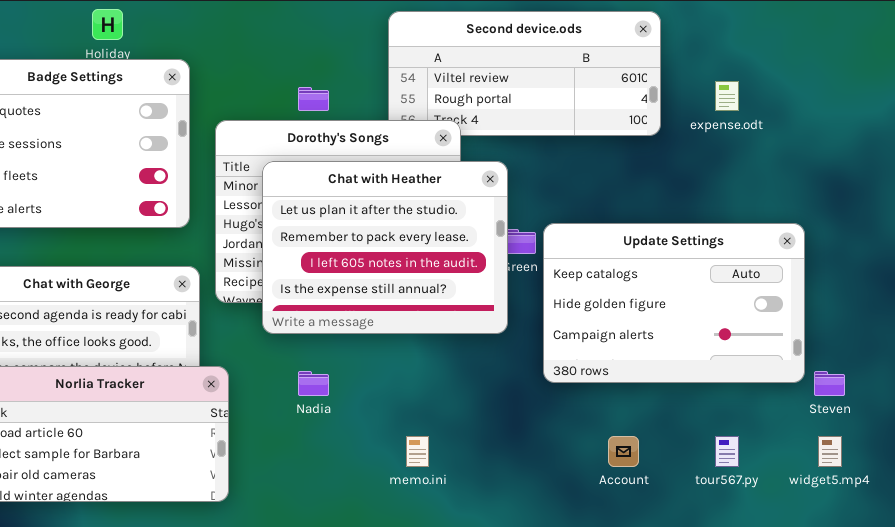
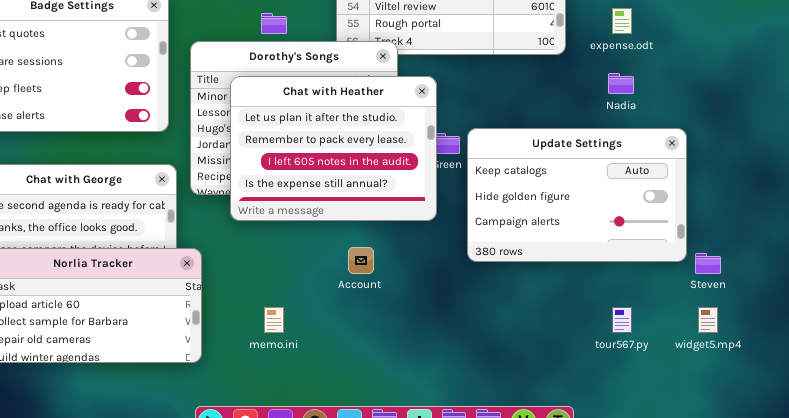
Nadia: [298,371,329,396] -> [608,73,634,94], moved
memo.ini: [406,436,429,467] -> [264,307,284,333], moved
Account: [608,436,639,467] -> [348,247,374,274], moved

